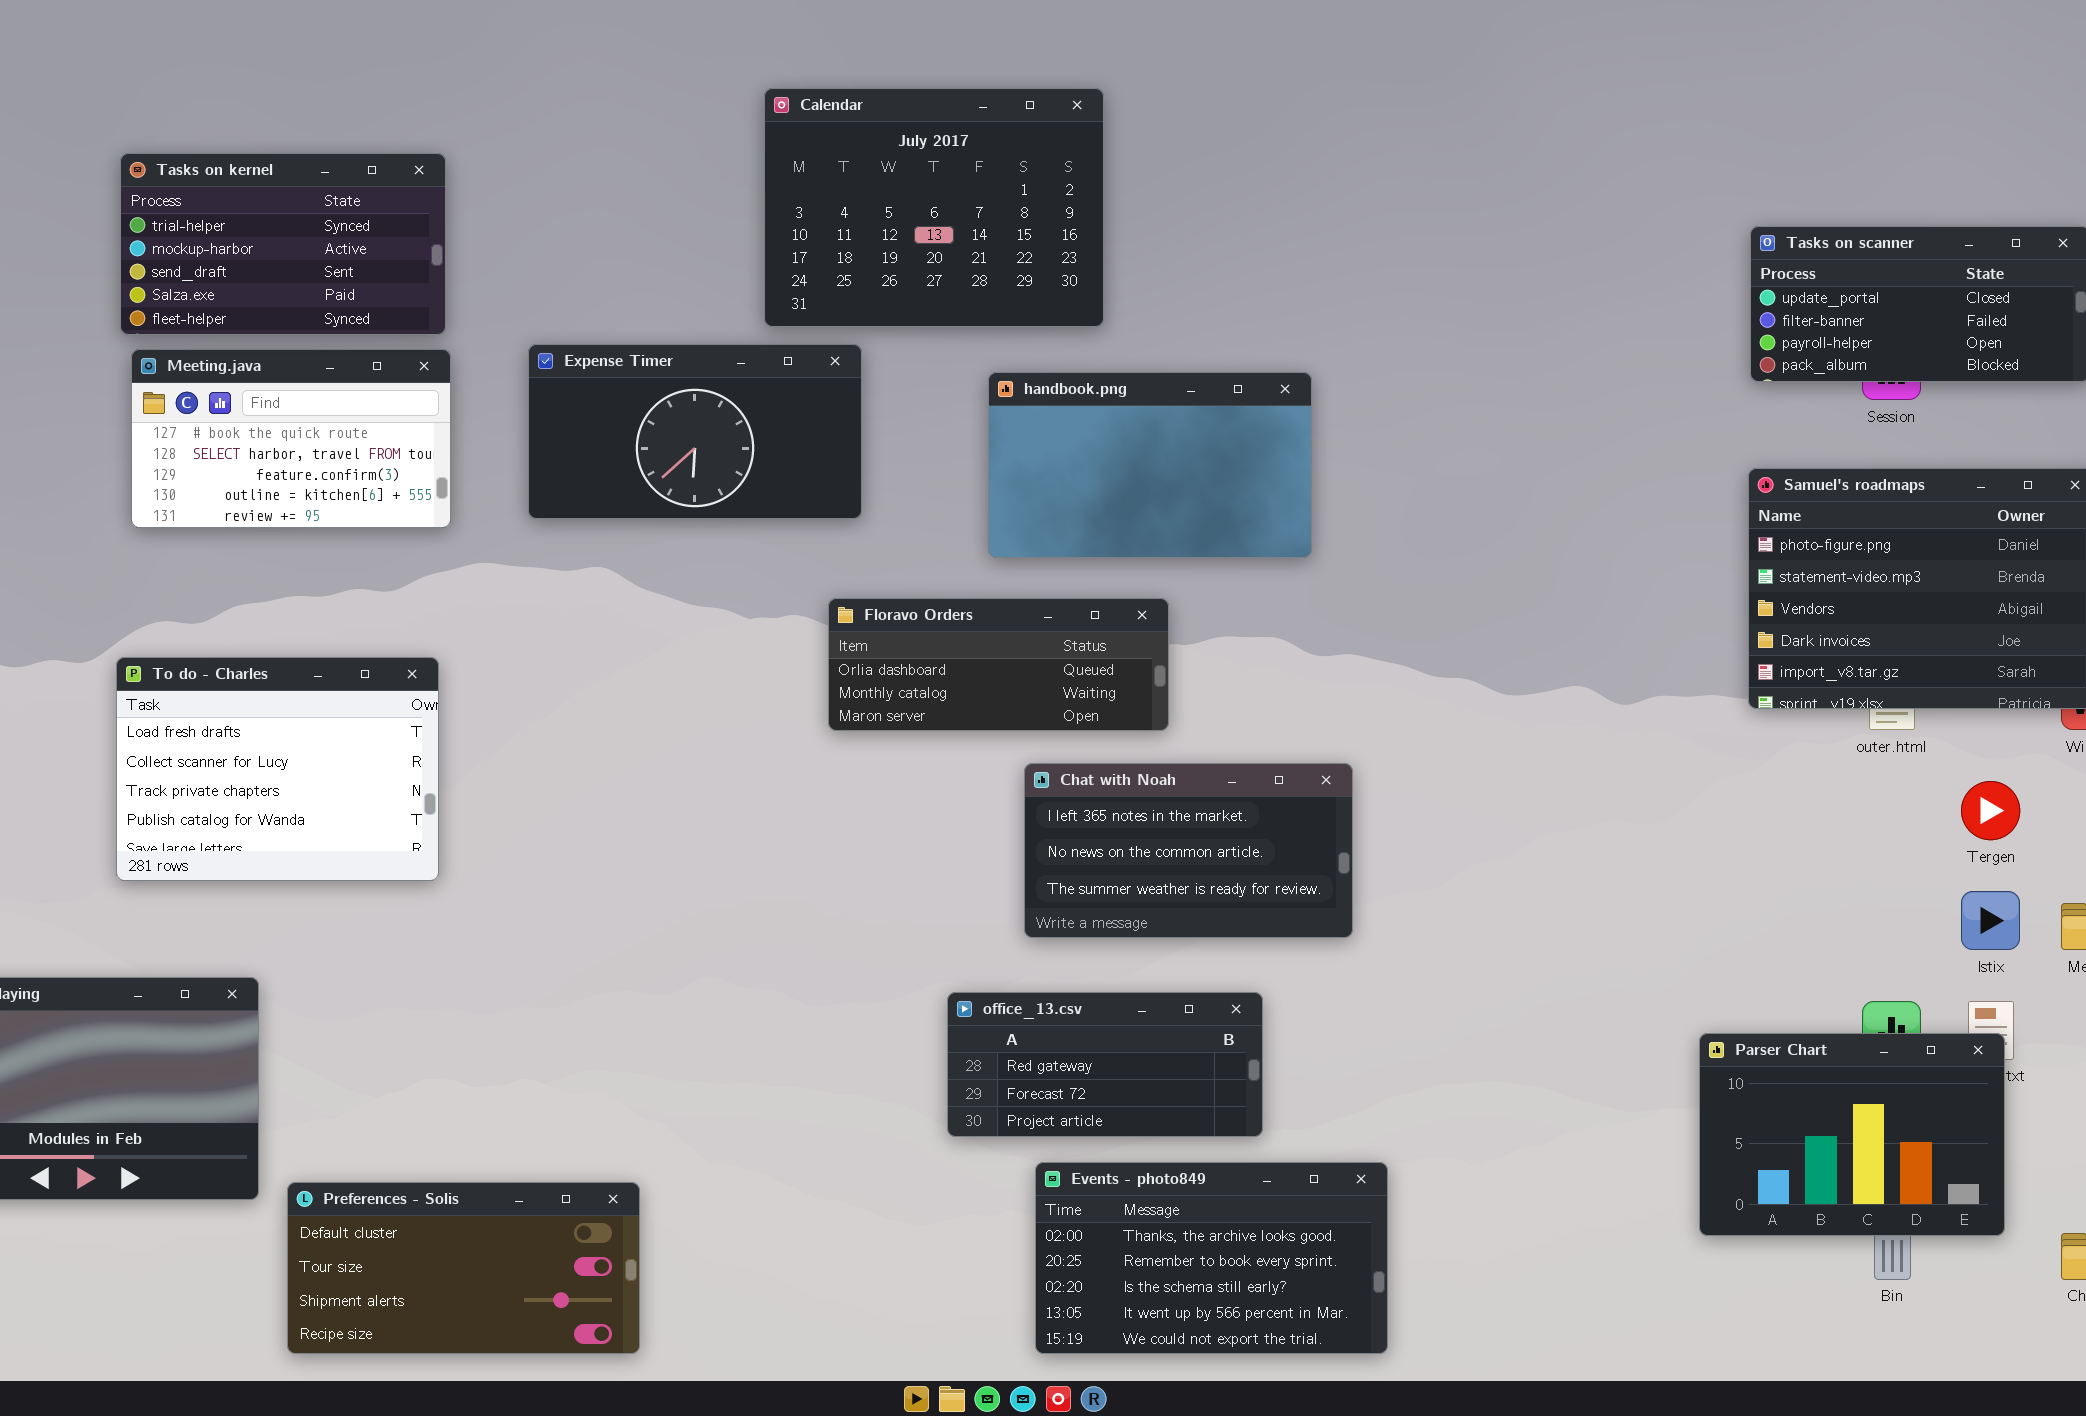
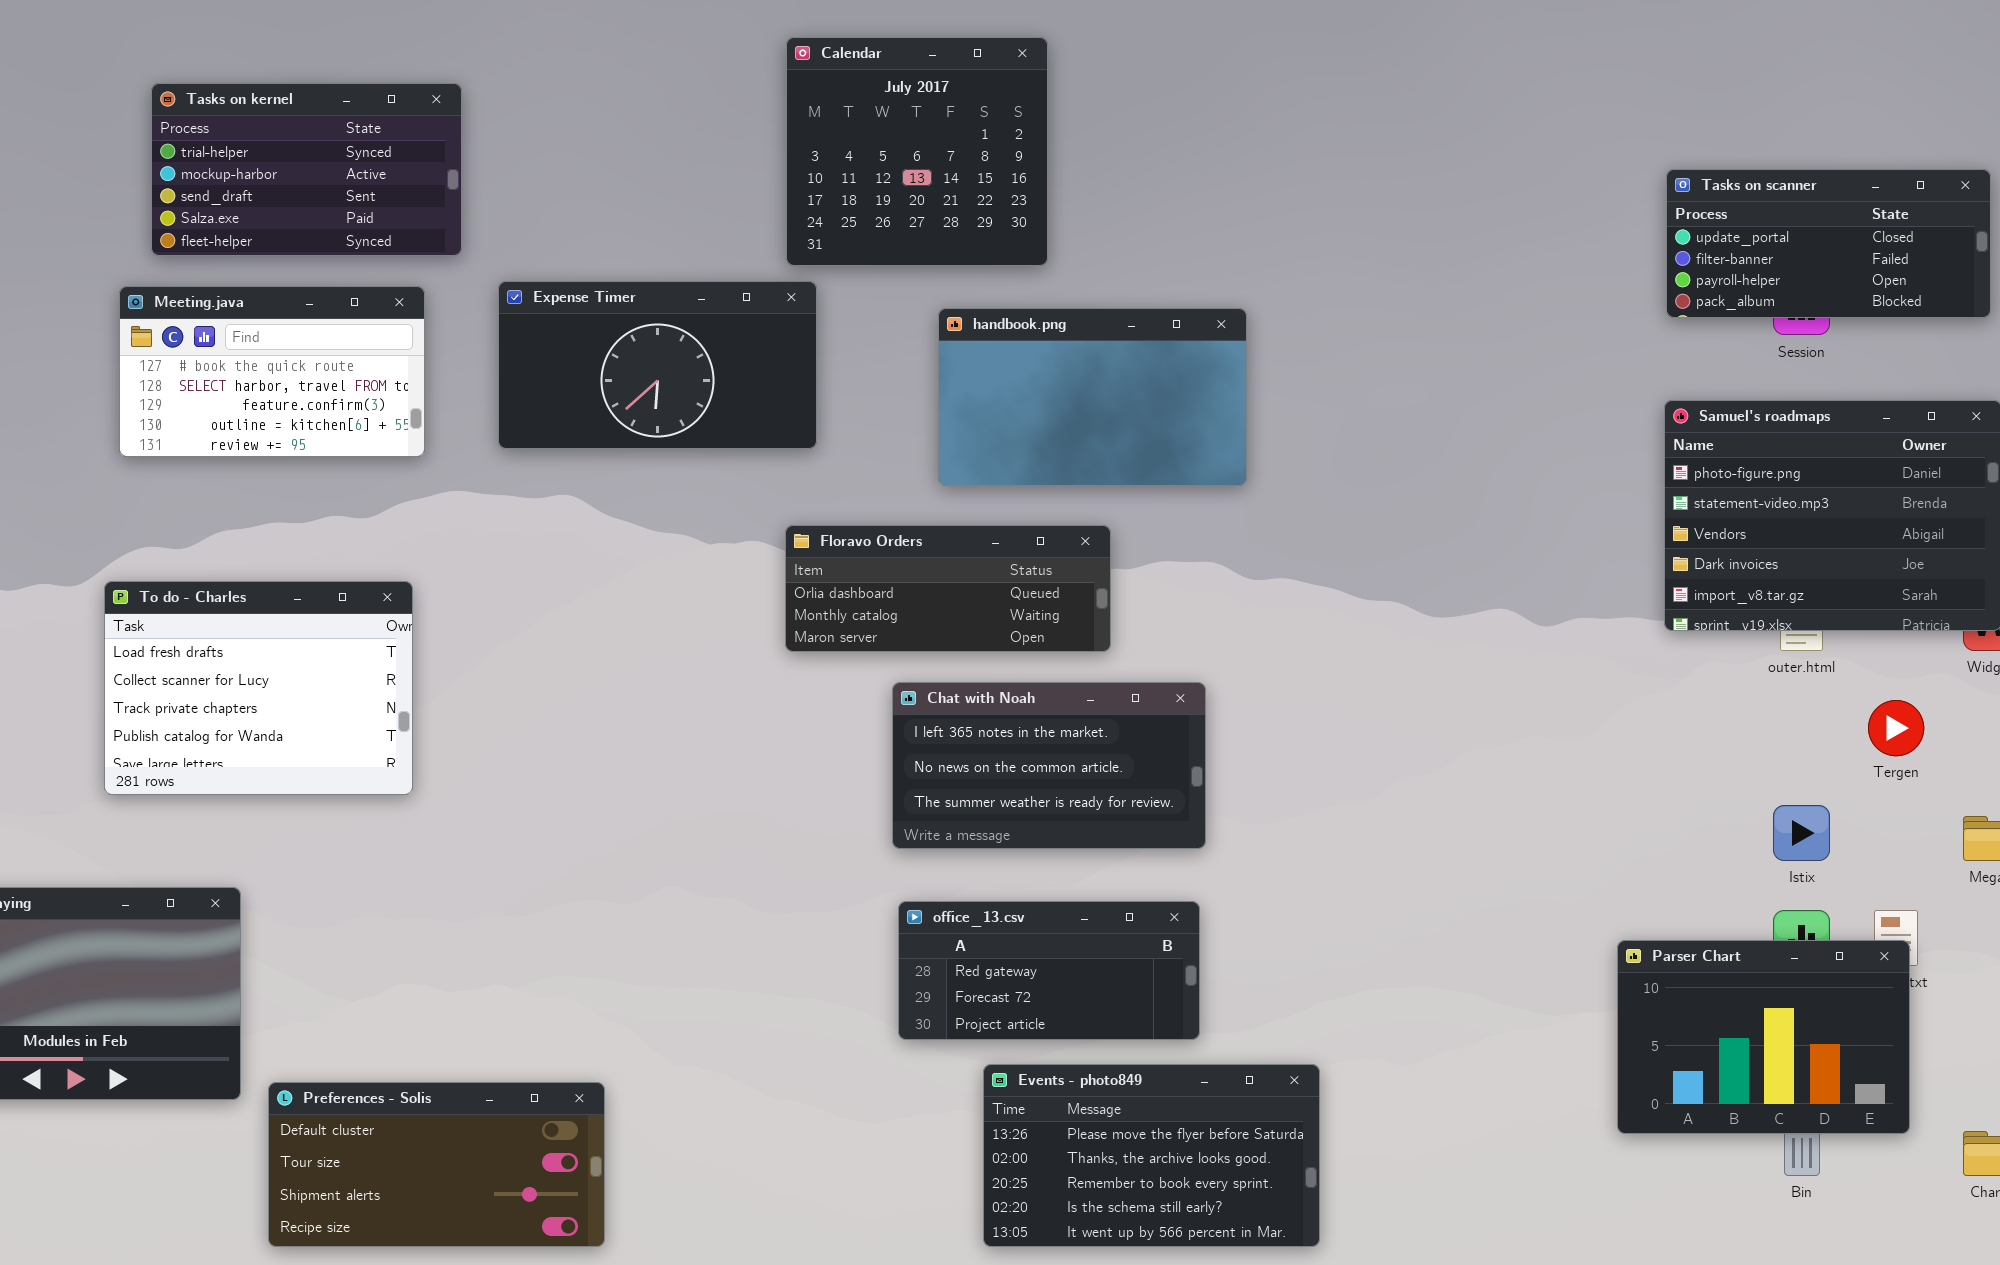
Calendar: [764,88,1104,327] -> [786,37,1048,266], resized
Tasks on kernel: [120,153,446,335] -> [151,83,462,256], moved
Chat with Noah: [1024,763,1353,938] -> [892,682,1206,849], moved
Istix: [1961,891,2020,950] -> [1773,805,1830,861], moved
Events - photo849: [1035,1162,1388,1354] -> [983,1064,1320,1247], scrolled up 1 row

